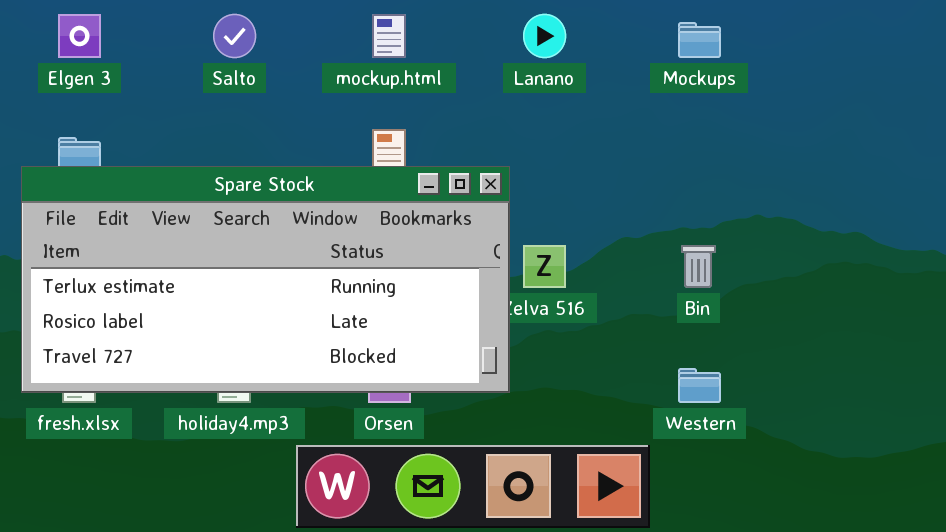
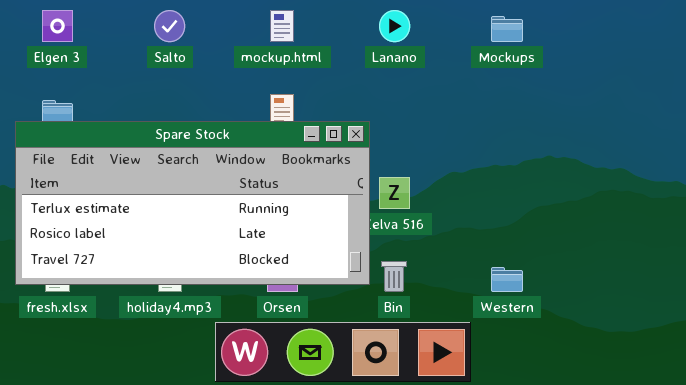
Bin: [681,245,716,288] -> [381,261,407,292], moved

